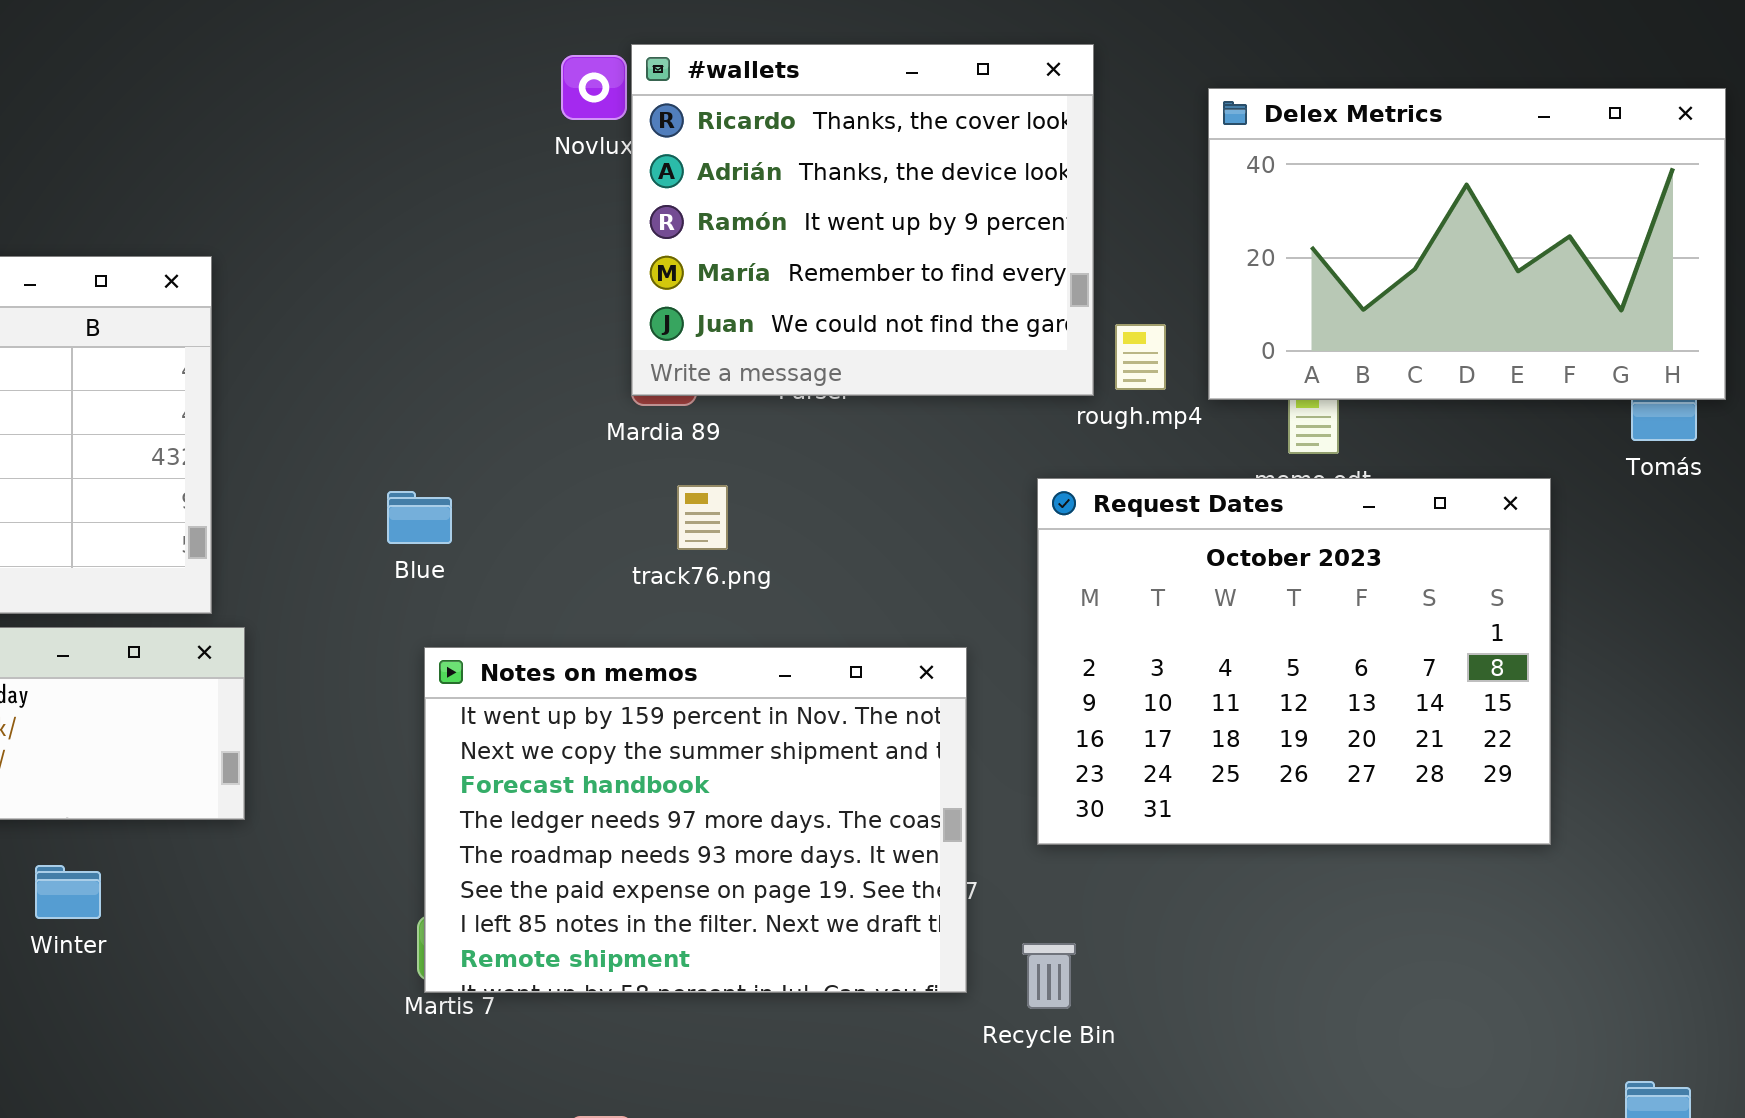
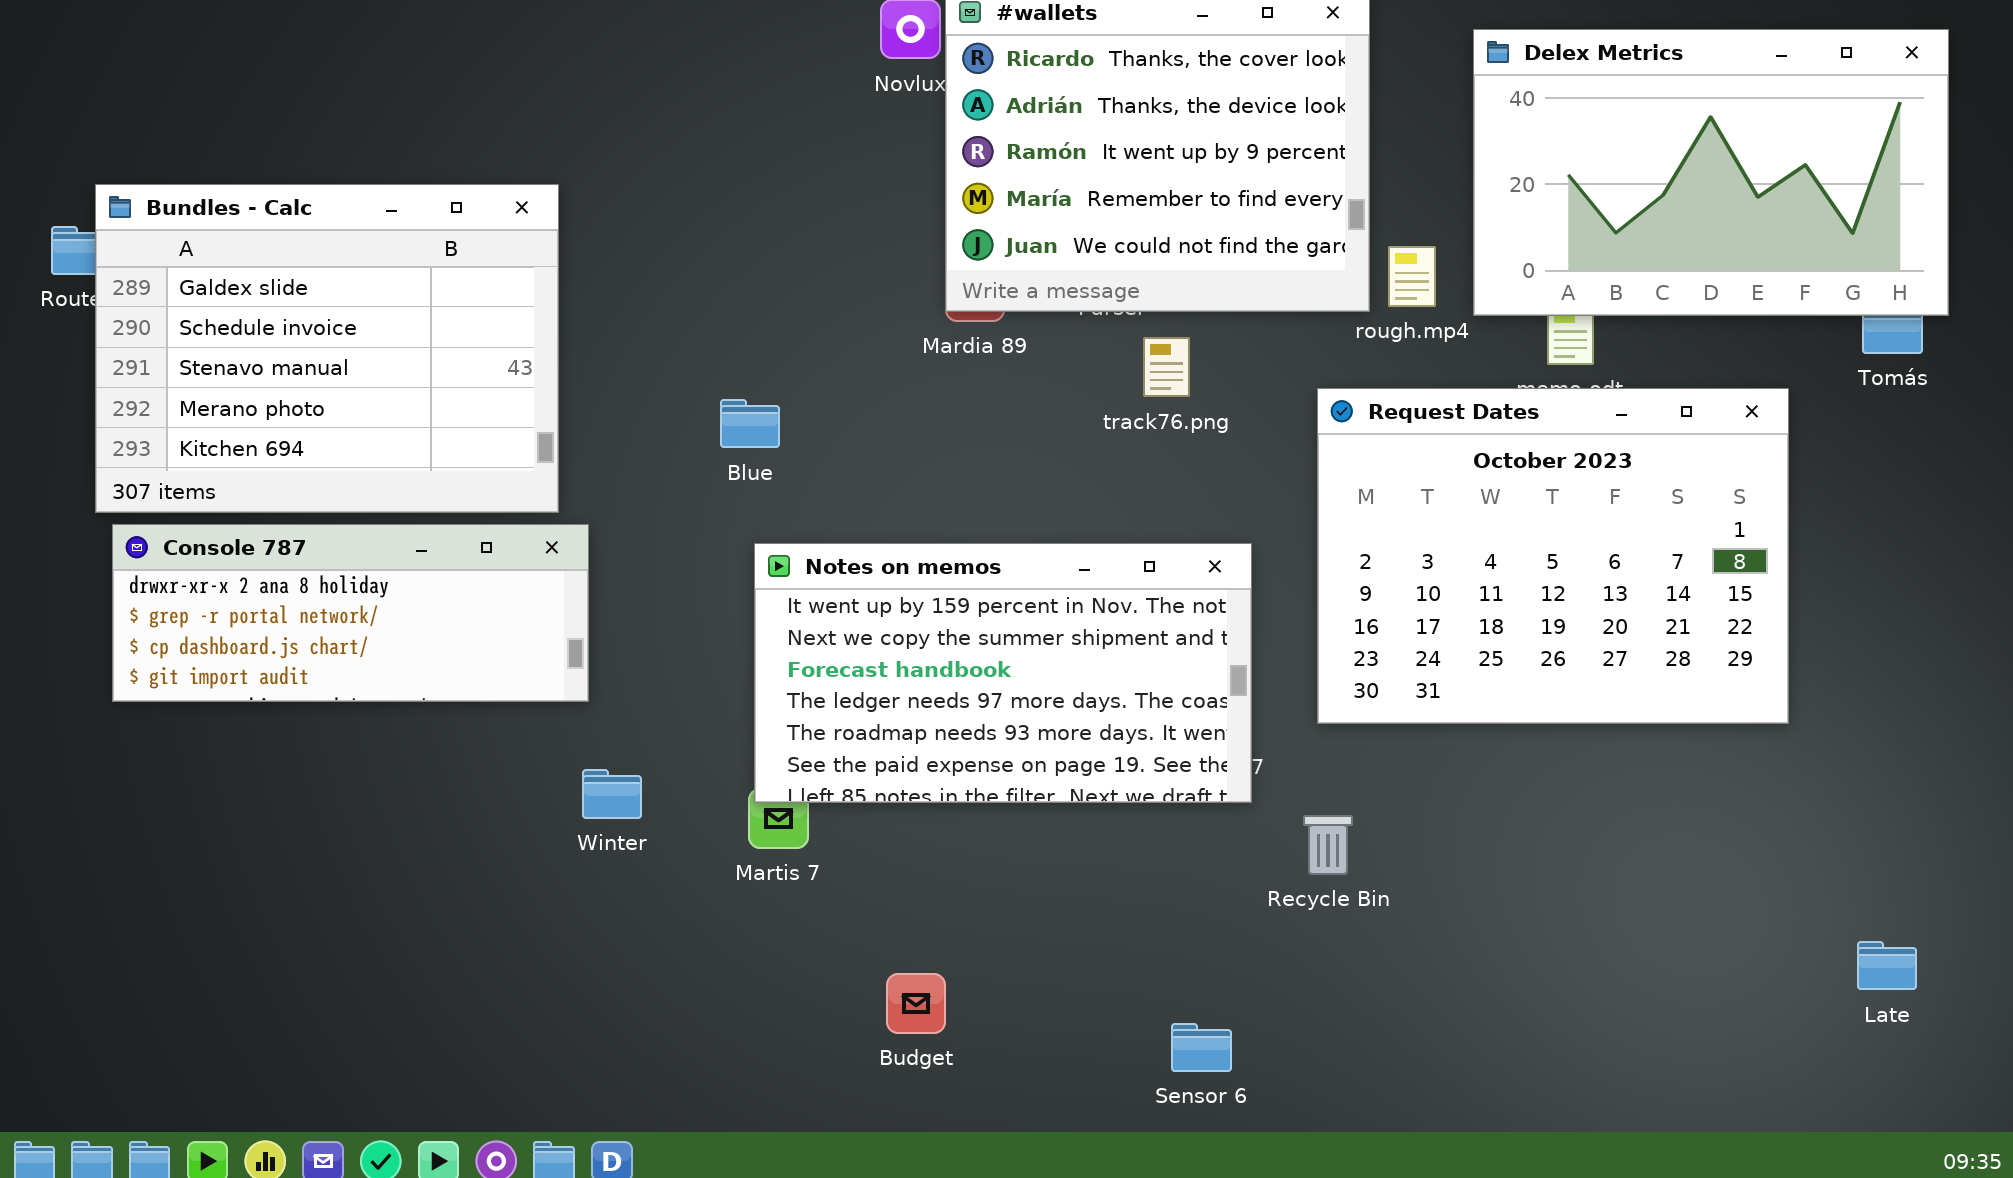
track76.png: [677,485,728,550] -> [1143,337,1190,397], moved
Notes on memos: [424,647,967,993] -> [754,543,1252,803], resized
Winter: [35,865,101,919] -> [582,769,642,819], moved

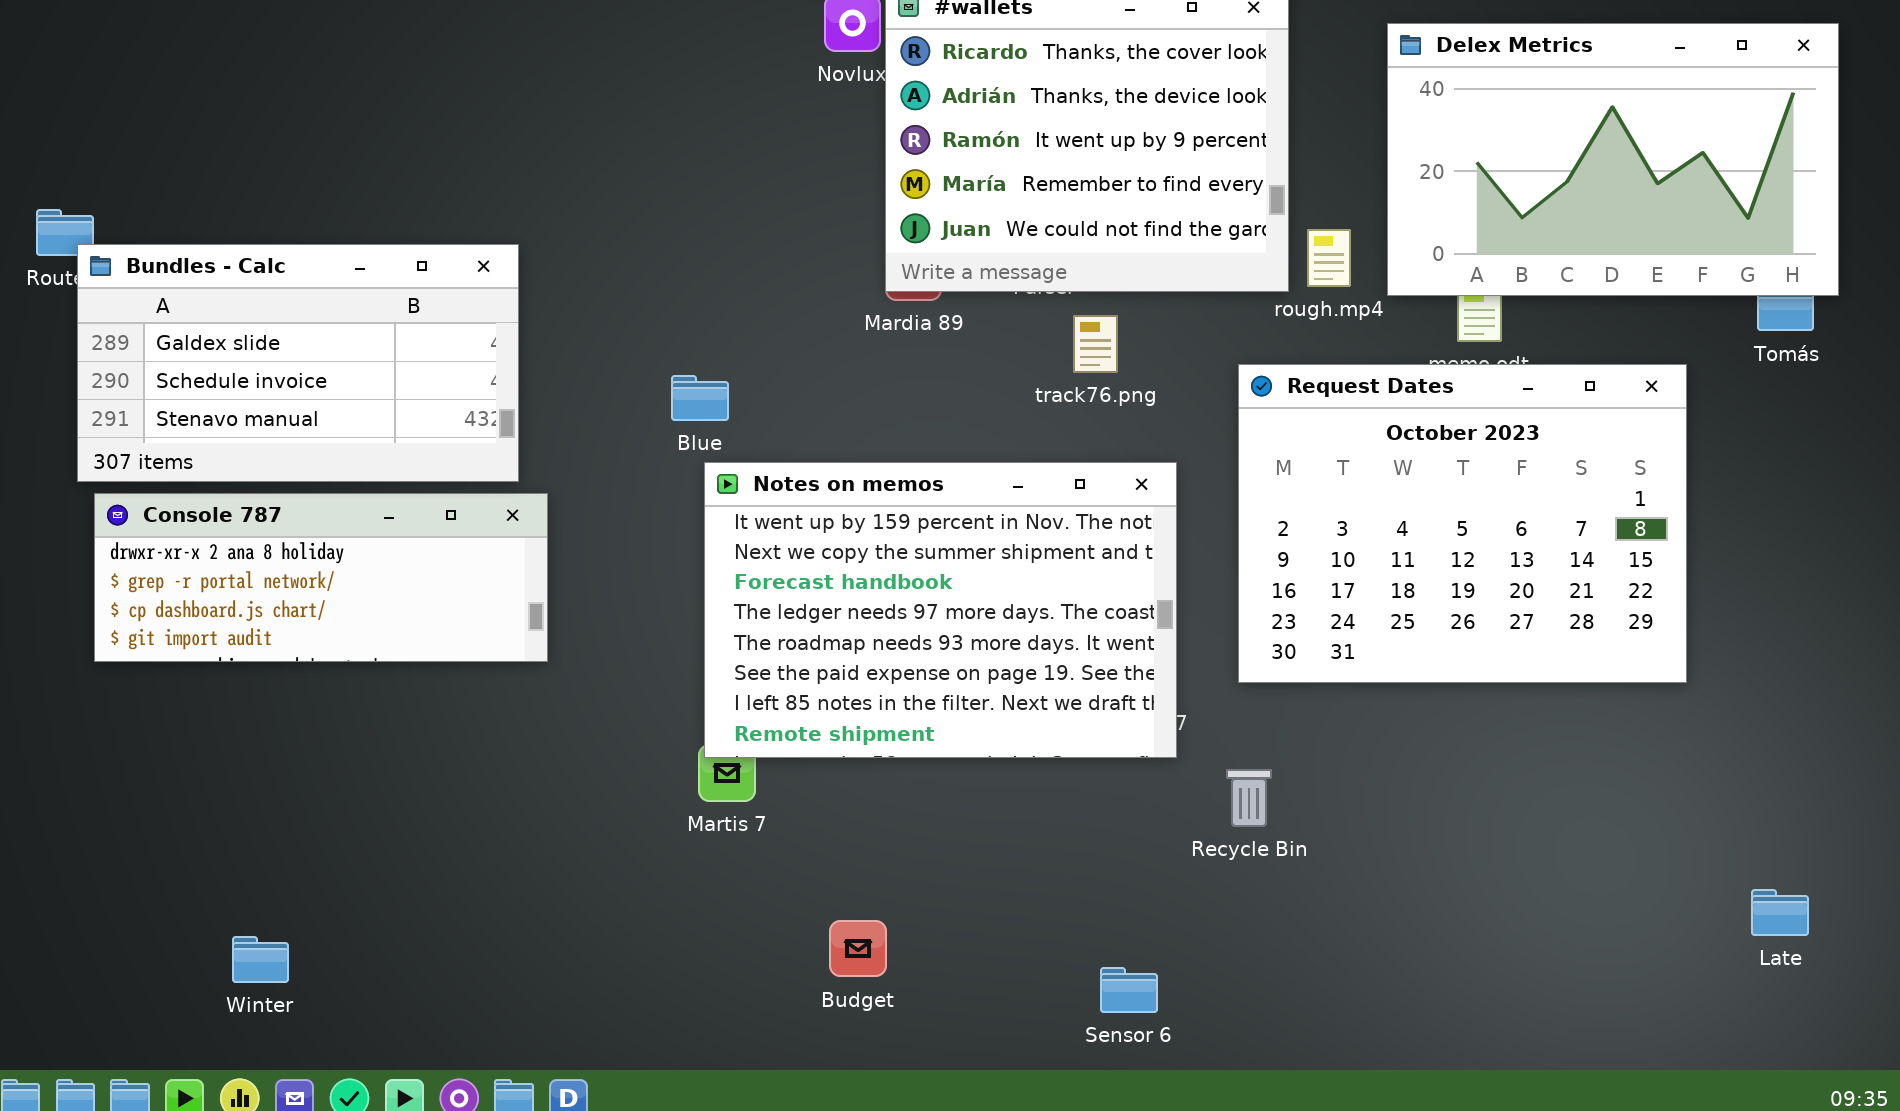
Bundles - Calc: [95,184,559,513] -> [77,244,519,482], resized
Notes on memos: [754,543,1252,803] -> [704,462,1177,758], resized
Winter: [582,769,642,819] -> [232,936,289,983], moved

